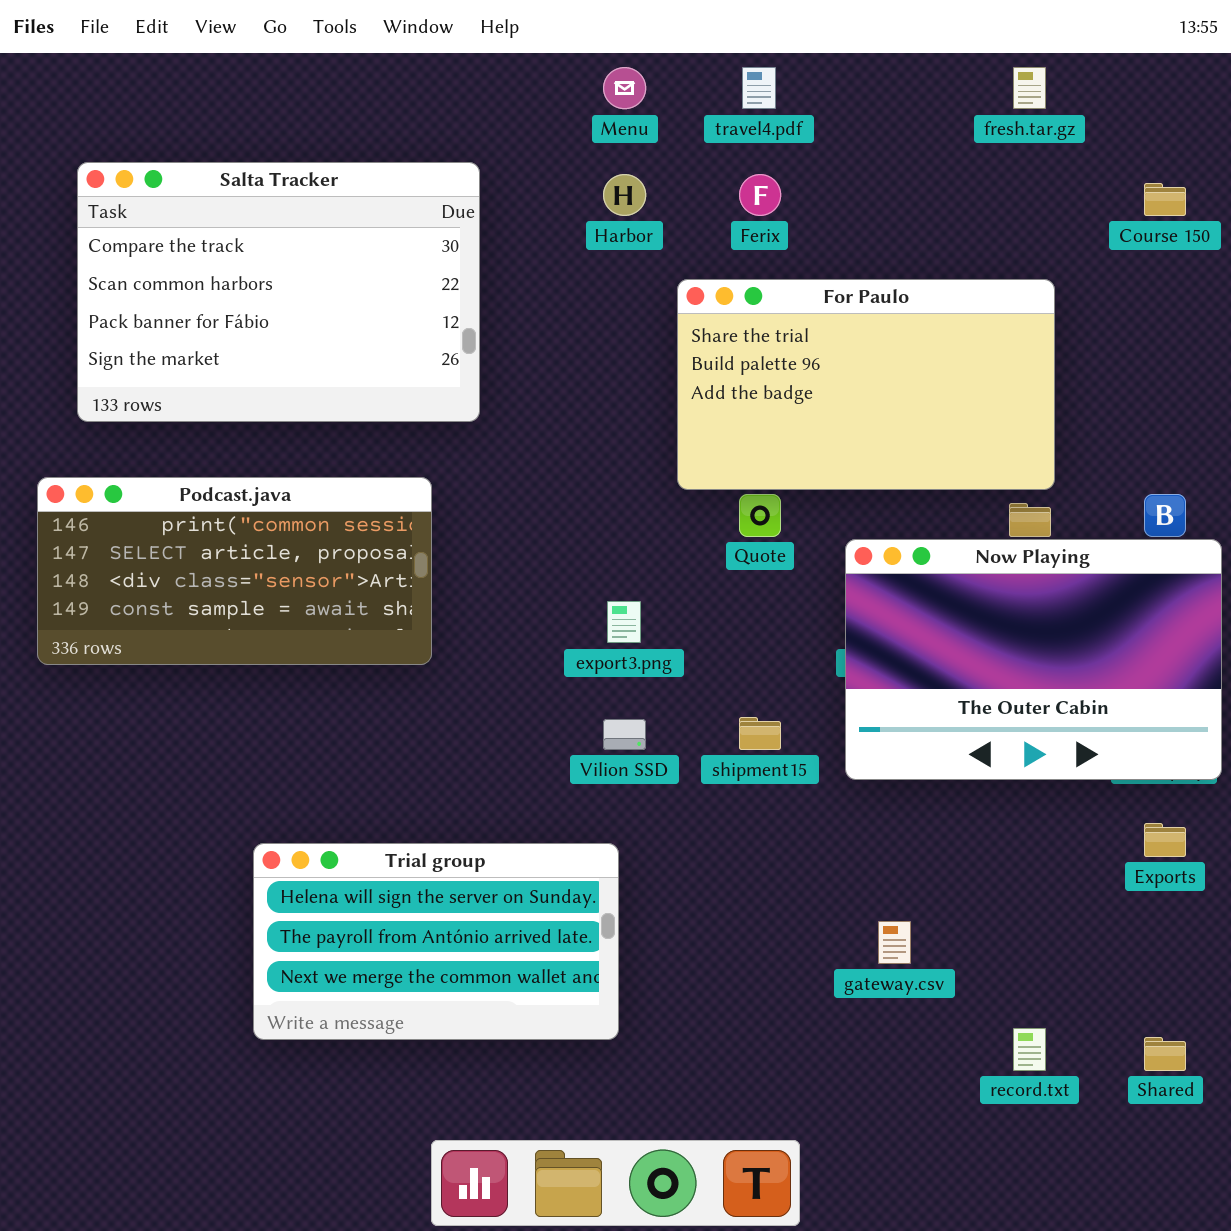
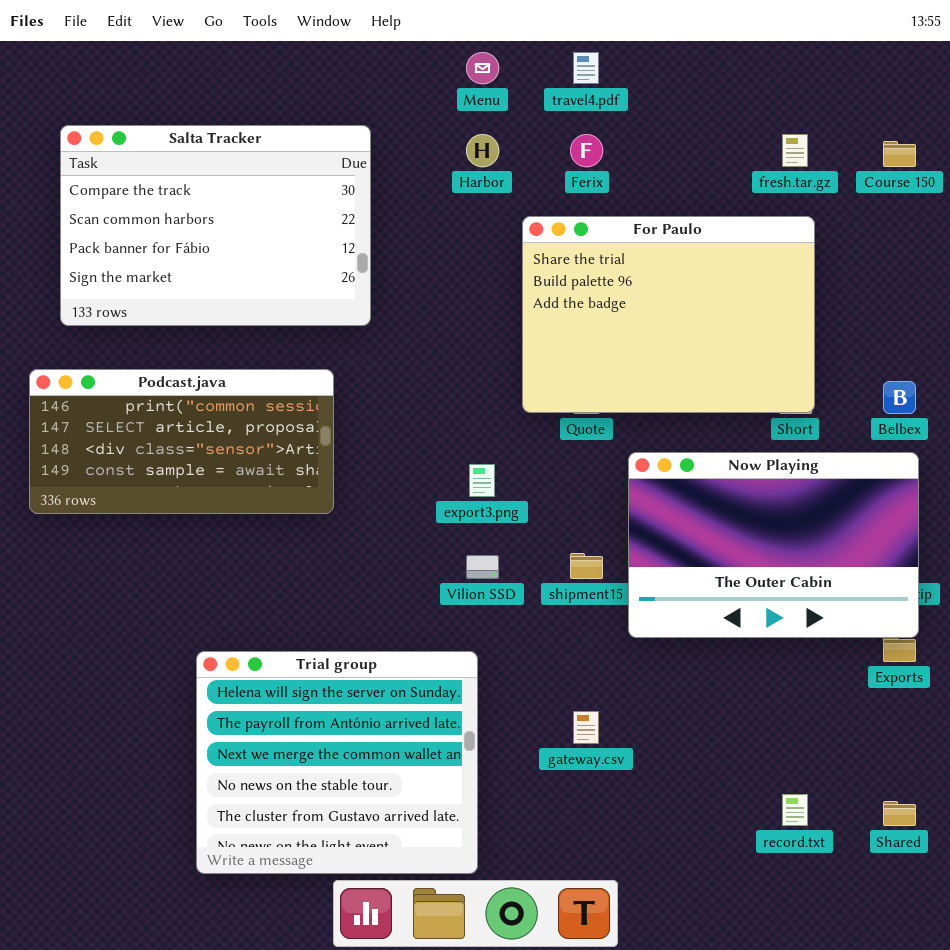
fresh.tar.gz: [1013,67,1046,109] -> [782,134,808,167], moved
For Paulo: [677,279,1055,490] -> [522,216,815,413], resized
Now Playing: [845,539,1222,780] -> [628,452,919,638], moved
Trial group: [253,843,619,1040] -> [196,651,478,874], resized
gateway.csv: [878,921,911,964] -> [573,711,599,744], moved

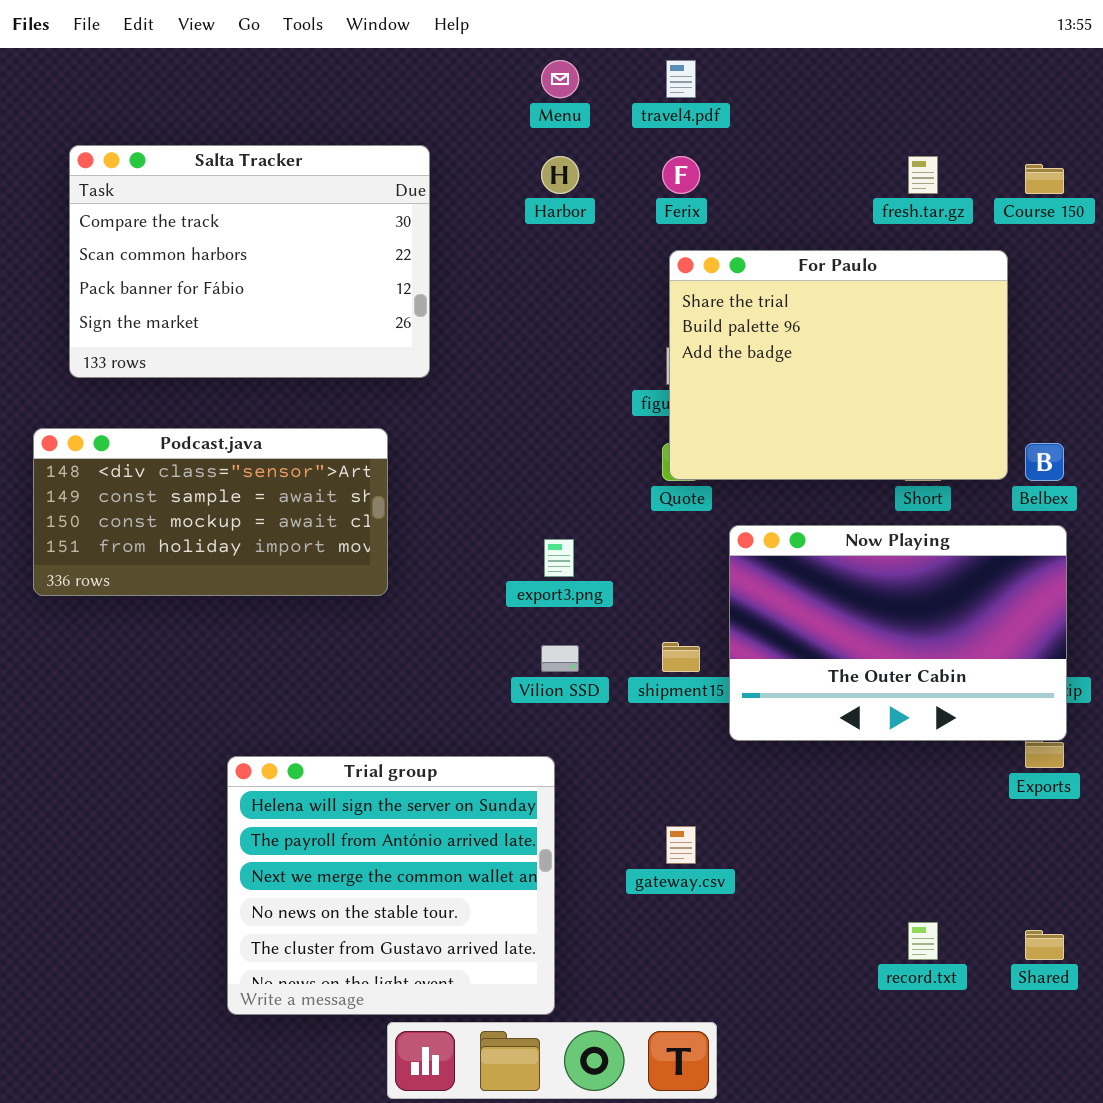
For Paulo: [522,216,815,413] -> [669,250,1008,480], moved
Podcast.java: [29,369,334,514] -> [33,428,388,596], scrolled down 2 rows

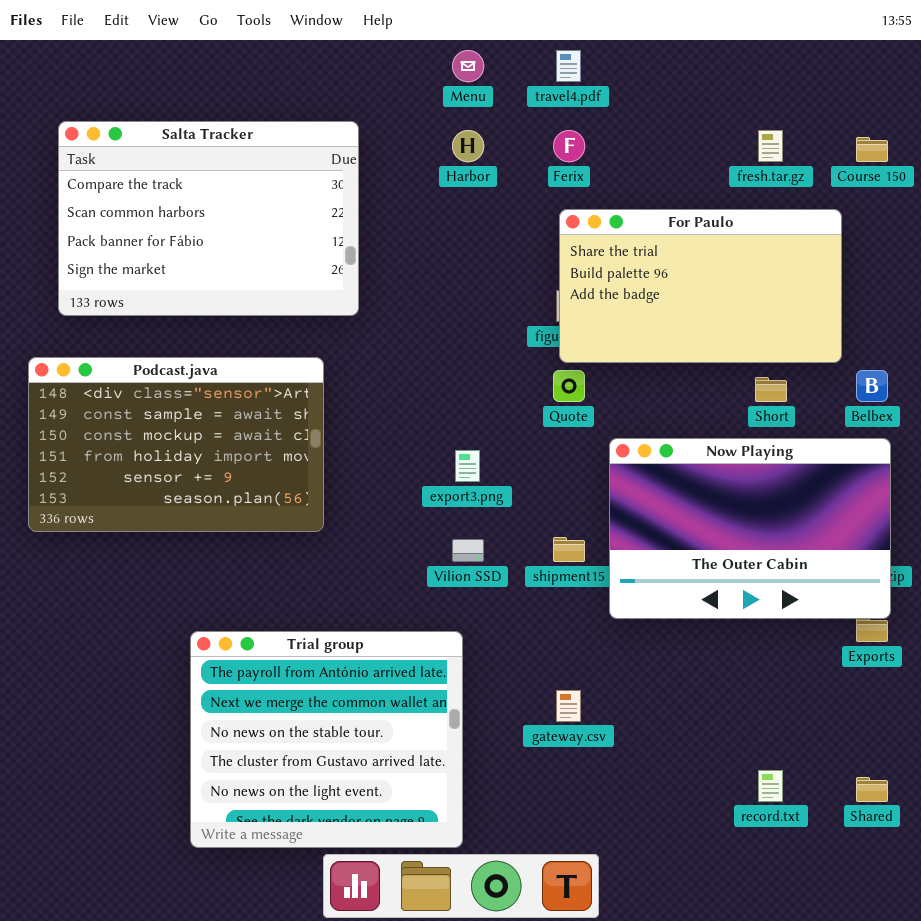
For Paulo: [669,250,1008,480] -> [559,209,842,363], resized
Podcast.java: [33,428,388,596] -> [28,357,324,532], resized
Trial group: [227,756,555,1015] -> [190,631,463,848], scrolled down 1 row

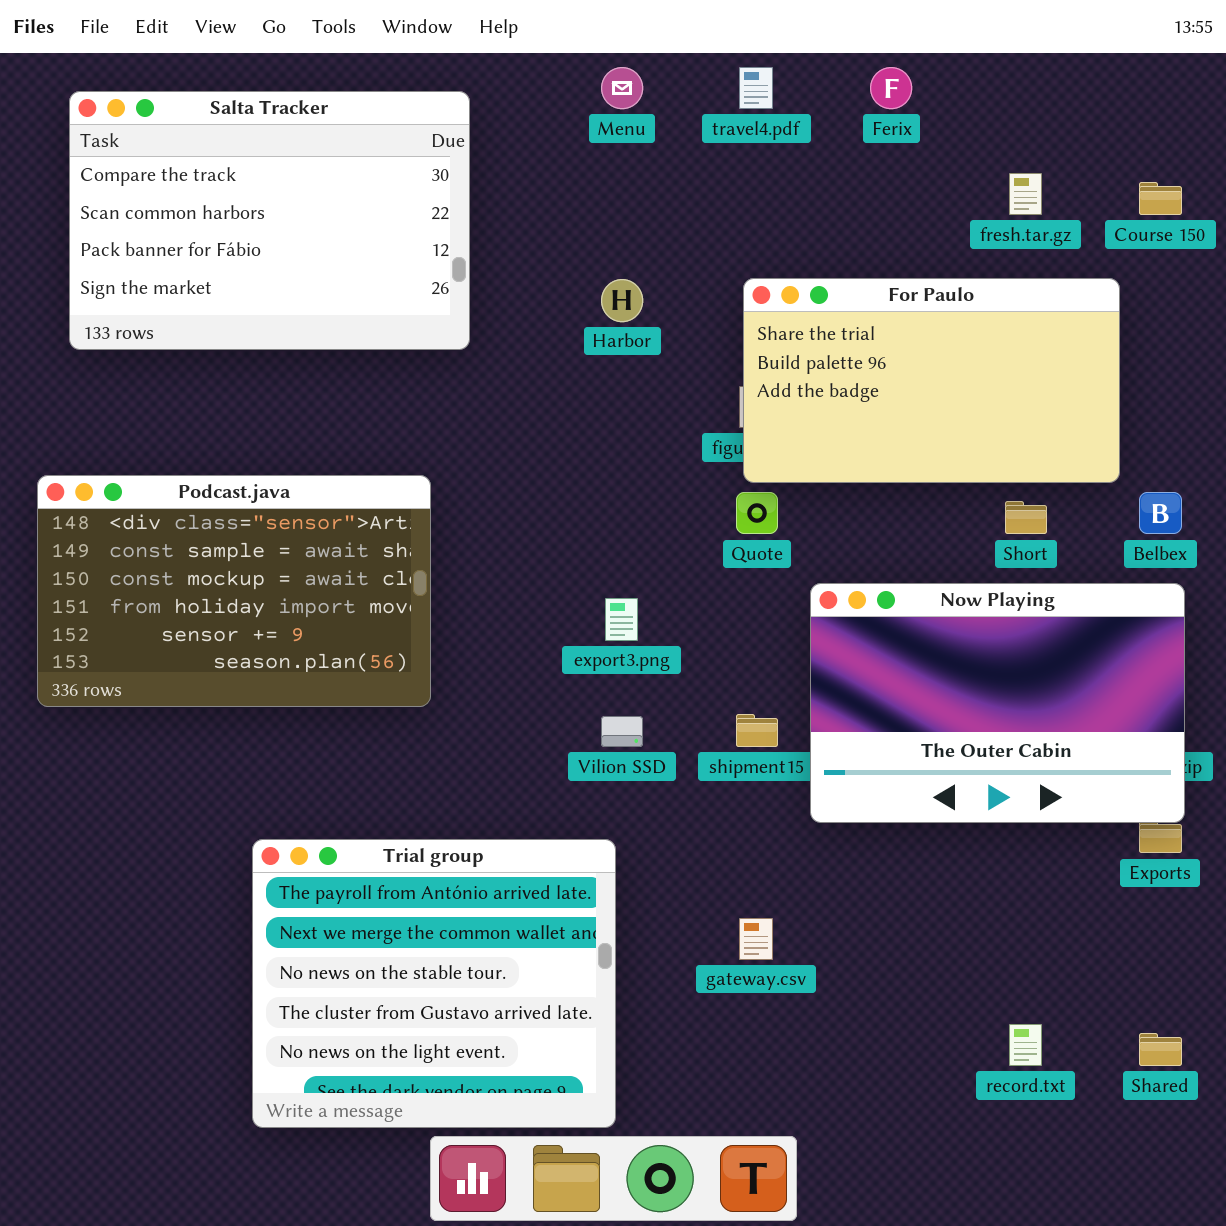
Salta Tracker: [58,121,359,316] -> [69,91,470,350], moved
Harbor: [452,130,484,162] -> [601,279,643,322], moved
Ferix: [553,130,585,162] -> [870,67,912,109], moved

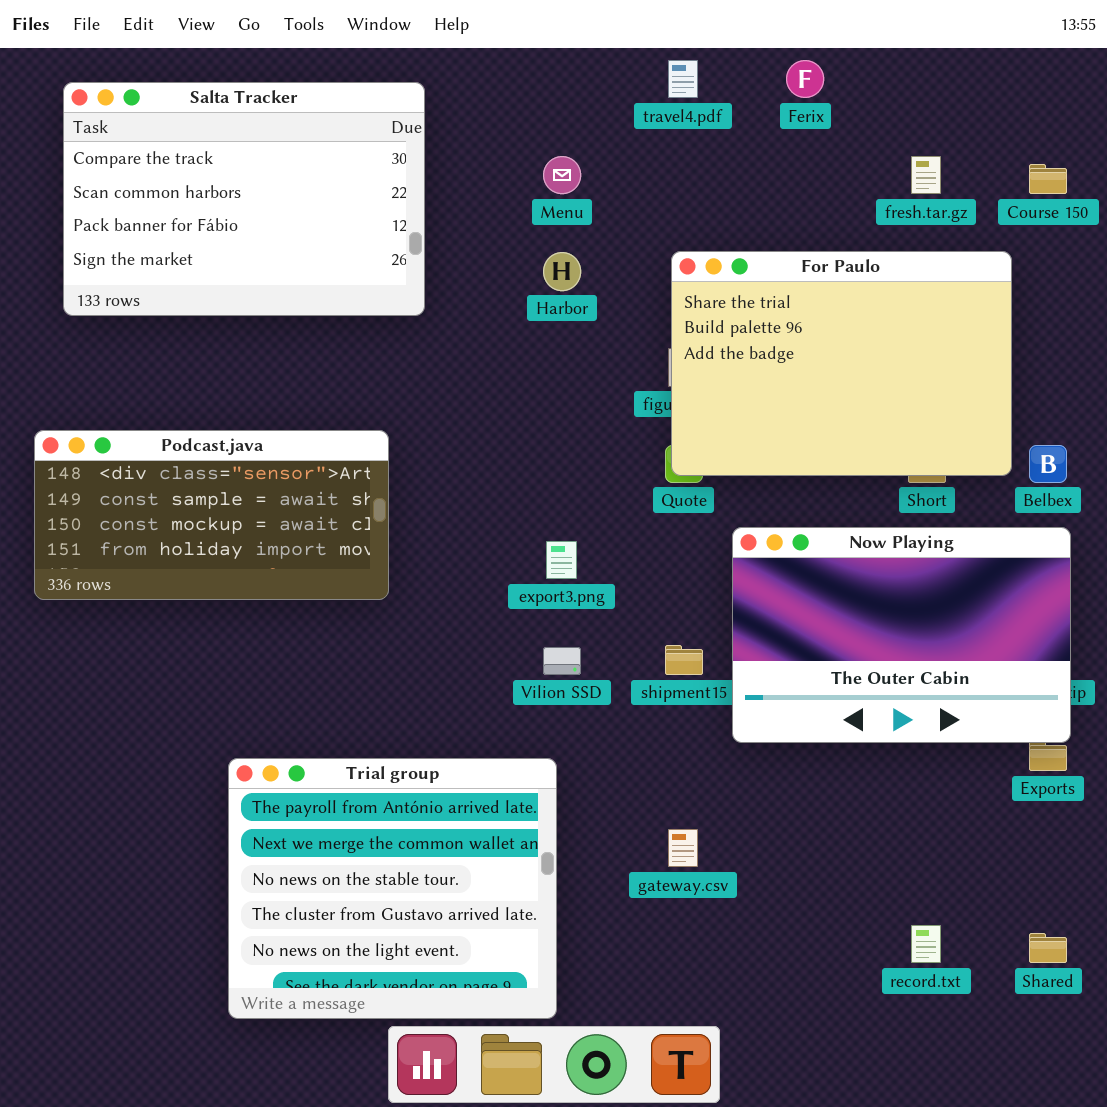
Menu: [601,67,643,109] -> [543,156,581,194], moved
For Paulo: [743,278,1120,483] -> [671,251,1012,476], resized
Podcast.java: [37,475,431,707] -> [34,430,389,600], resized

